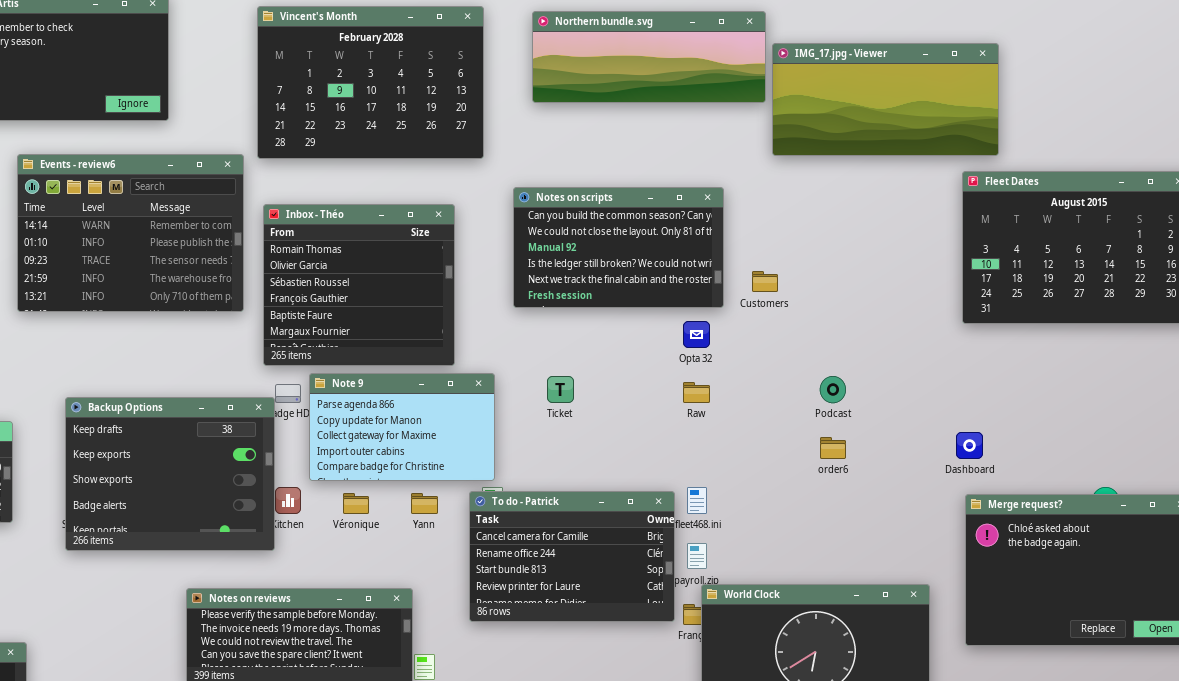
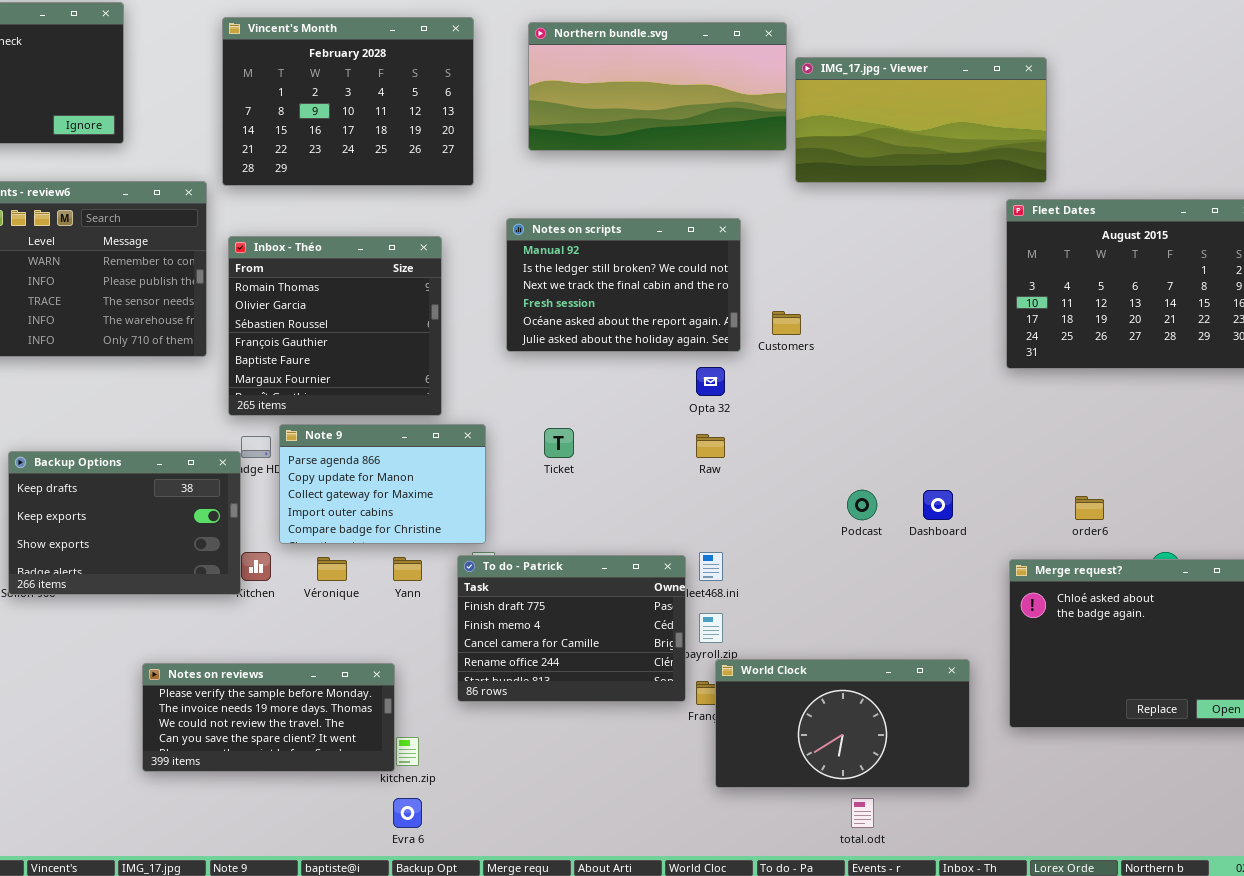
Northern bundle.svg: [532,11,766,103] -> [528,22,787,151], resized
Notes on scripts: [513,187,724,308] -> [506,218,741,352], scrolled down 2 rows
Podcast: [820,376,846,403] -> [847,490,877,520], moved
Backup Options: [65,397,275,551] -> [8,451,241,595], resized
Dashboard: [956,432,983,459] -> [923,490,953,520], moved
order6: [820,437,846,459] -> [1075,496,1104,520], moved
To do - Patrick: [469,491,675,622] -> [457,555,686,702], scrolled up 2 rows

